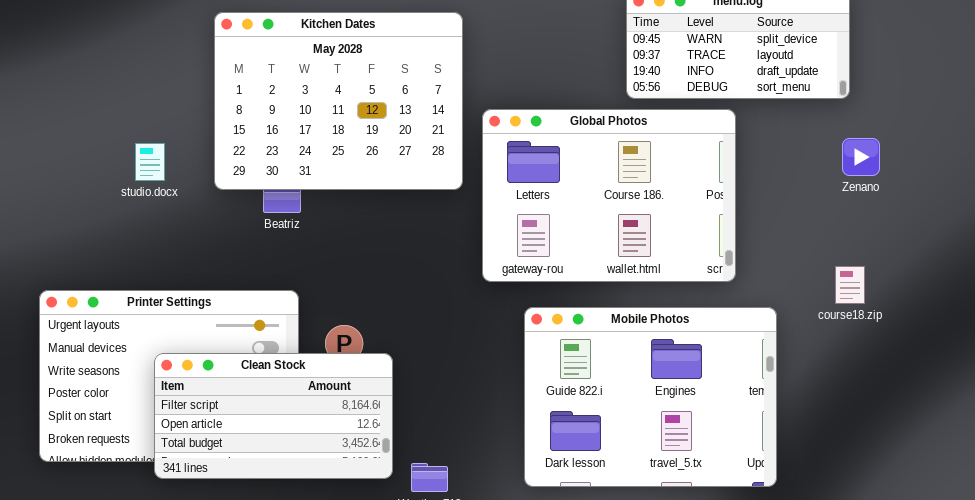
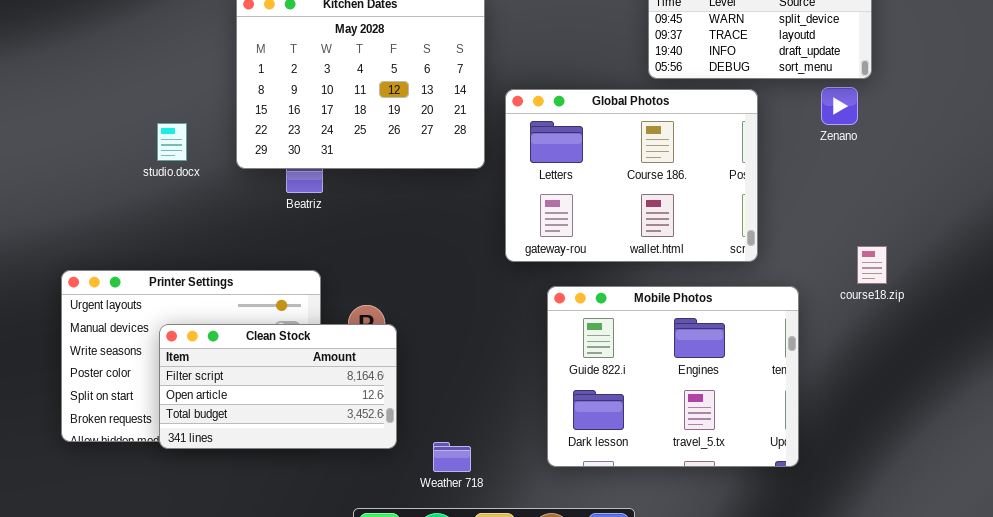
Zenano: [842,138,880,176] -> [821,87,858,125], moved
Clean Stock: [154,353,393,479] -> [159,324,397,449], moved

